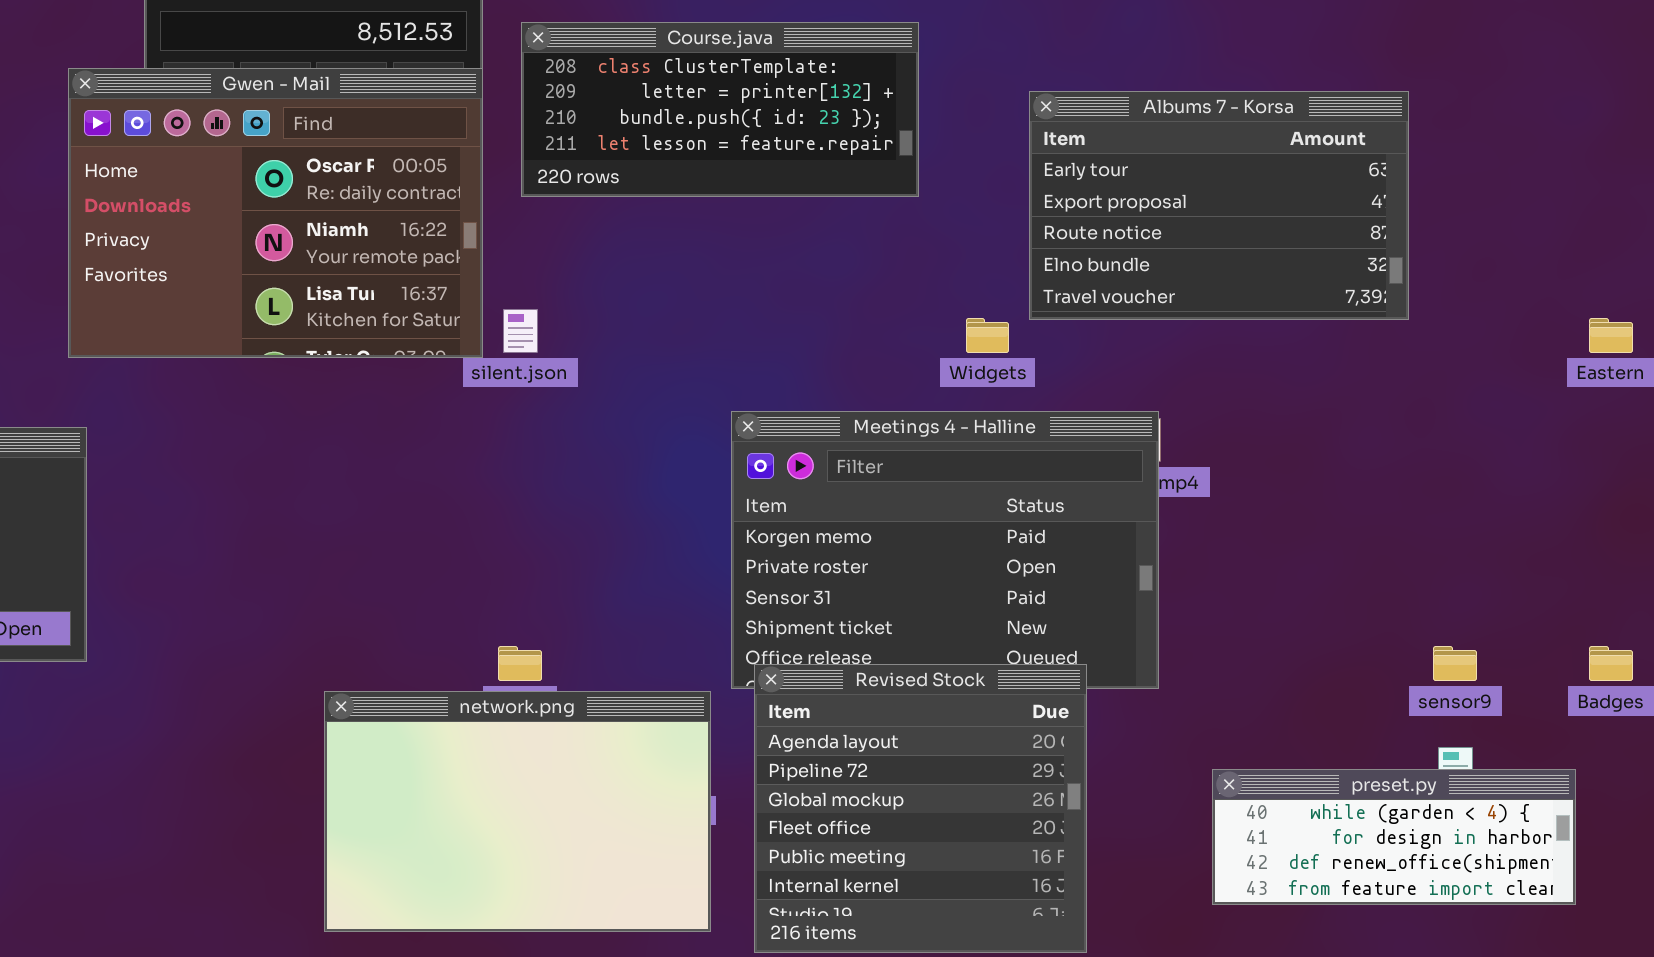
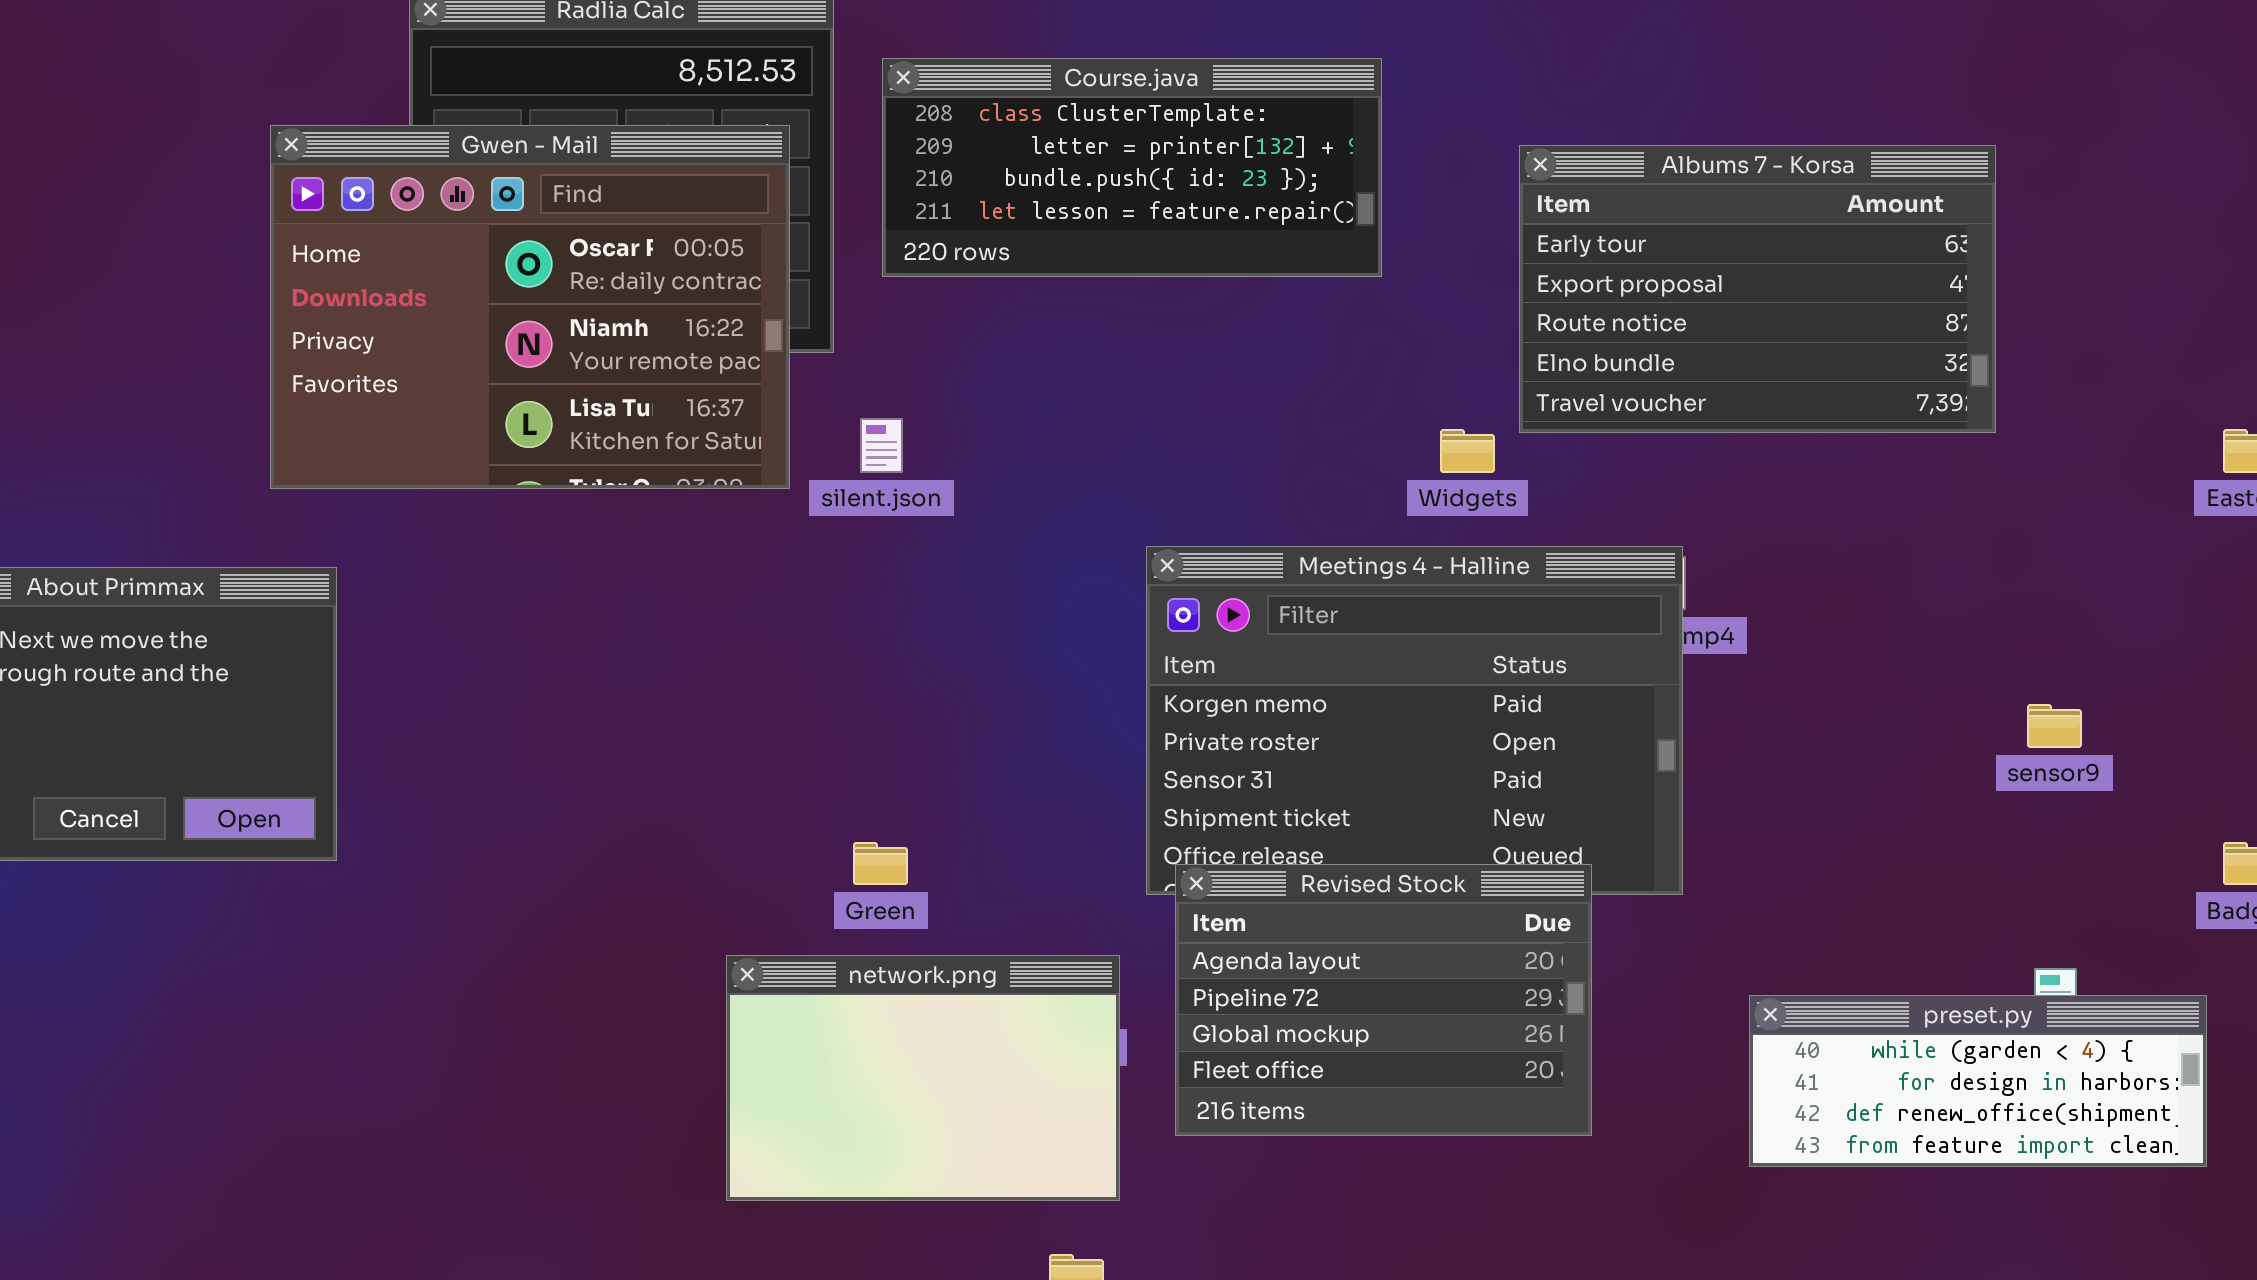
Gwen - Mail: [68,68,483,358] -> [270,125,790,489], moved
sensor9: [1433,646,1477,681] -> [2027,704,2082,748], moved
Revised Stock: [754,664,1087,953] -> [1175,864,1592,1136], resized
network.png: [324,691,711,932] -> [726,955,1120,1201], resized

